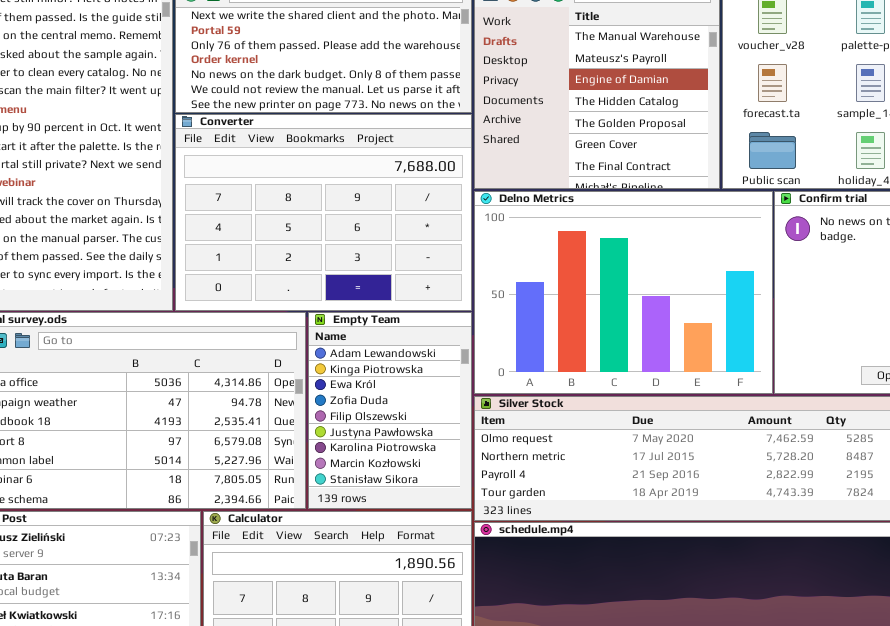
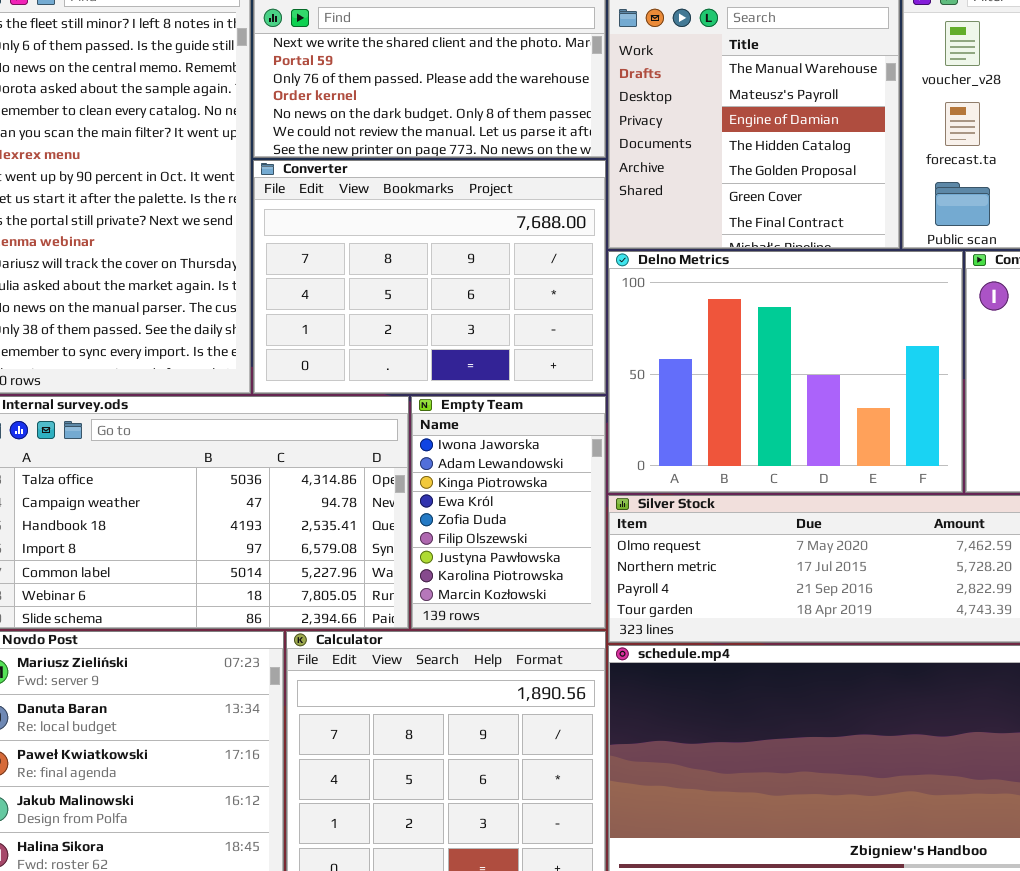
Empty Team: [308,312,472,509] -> [411,396,606,629], scrolled up 1 row

